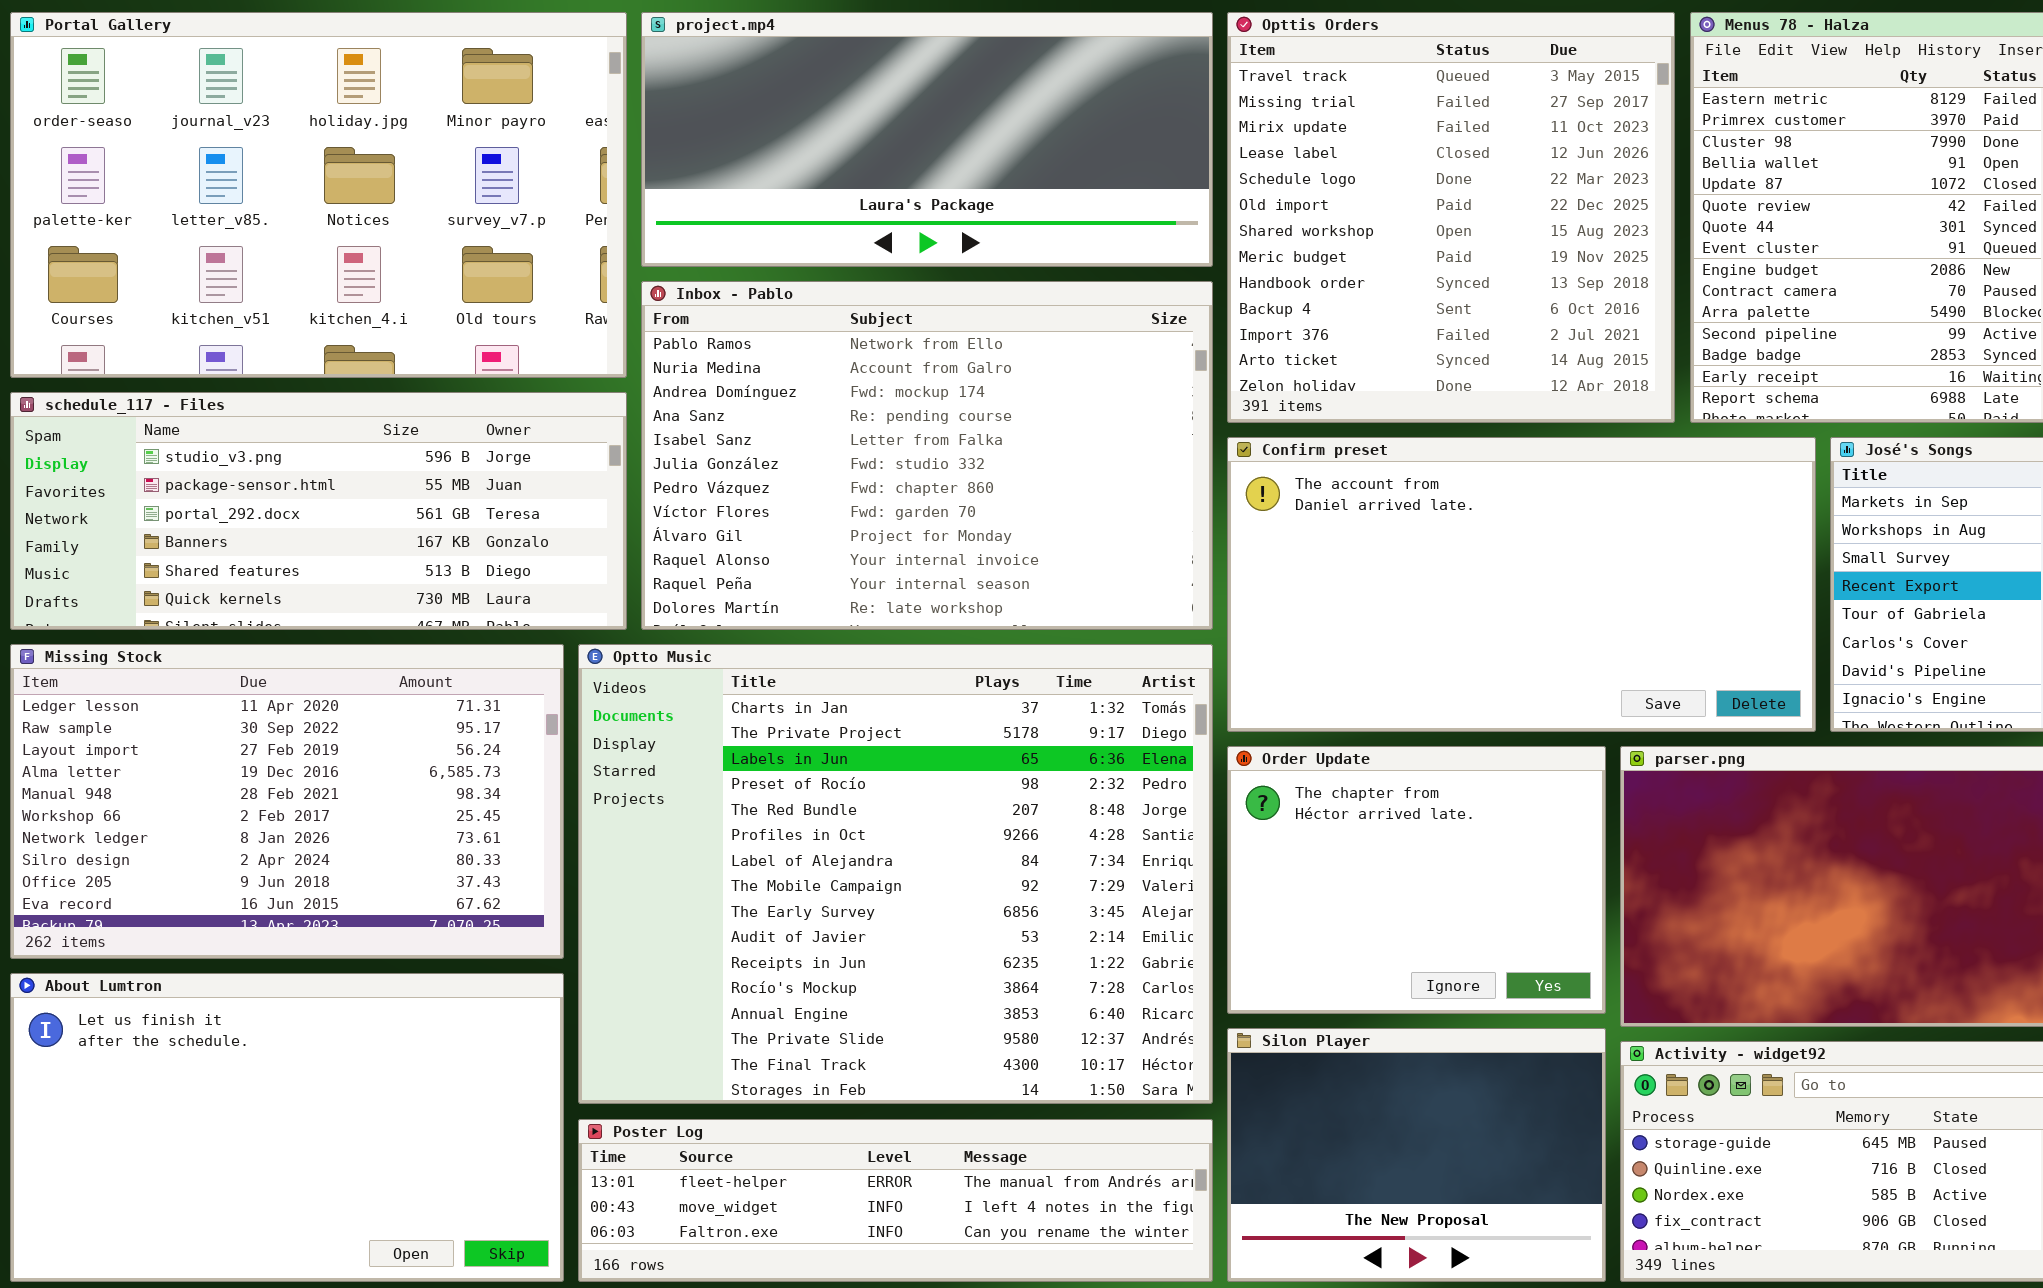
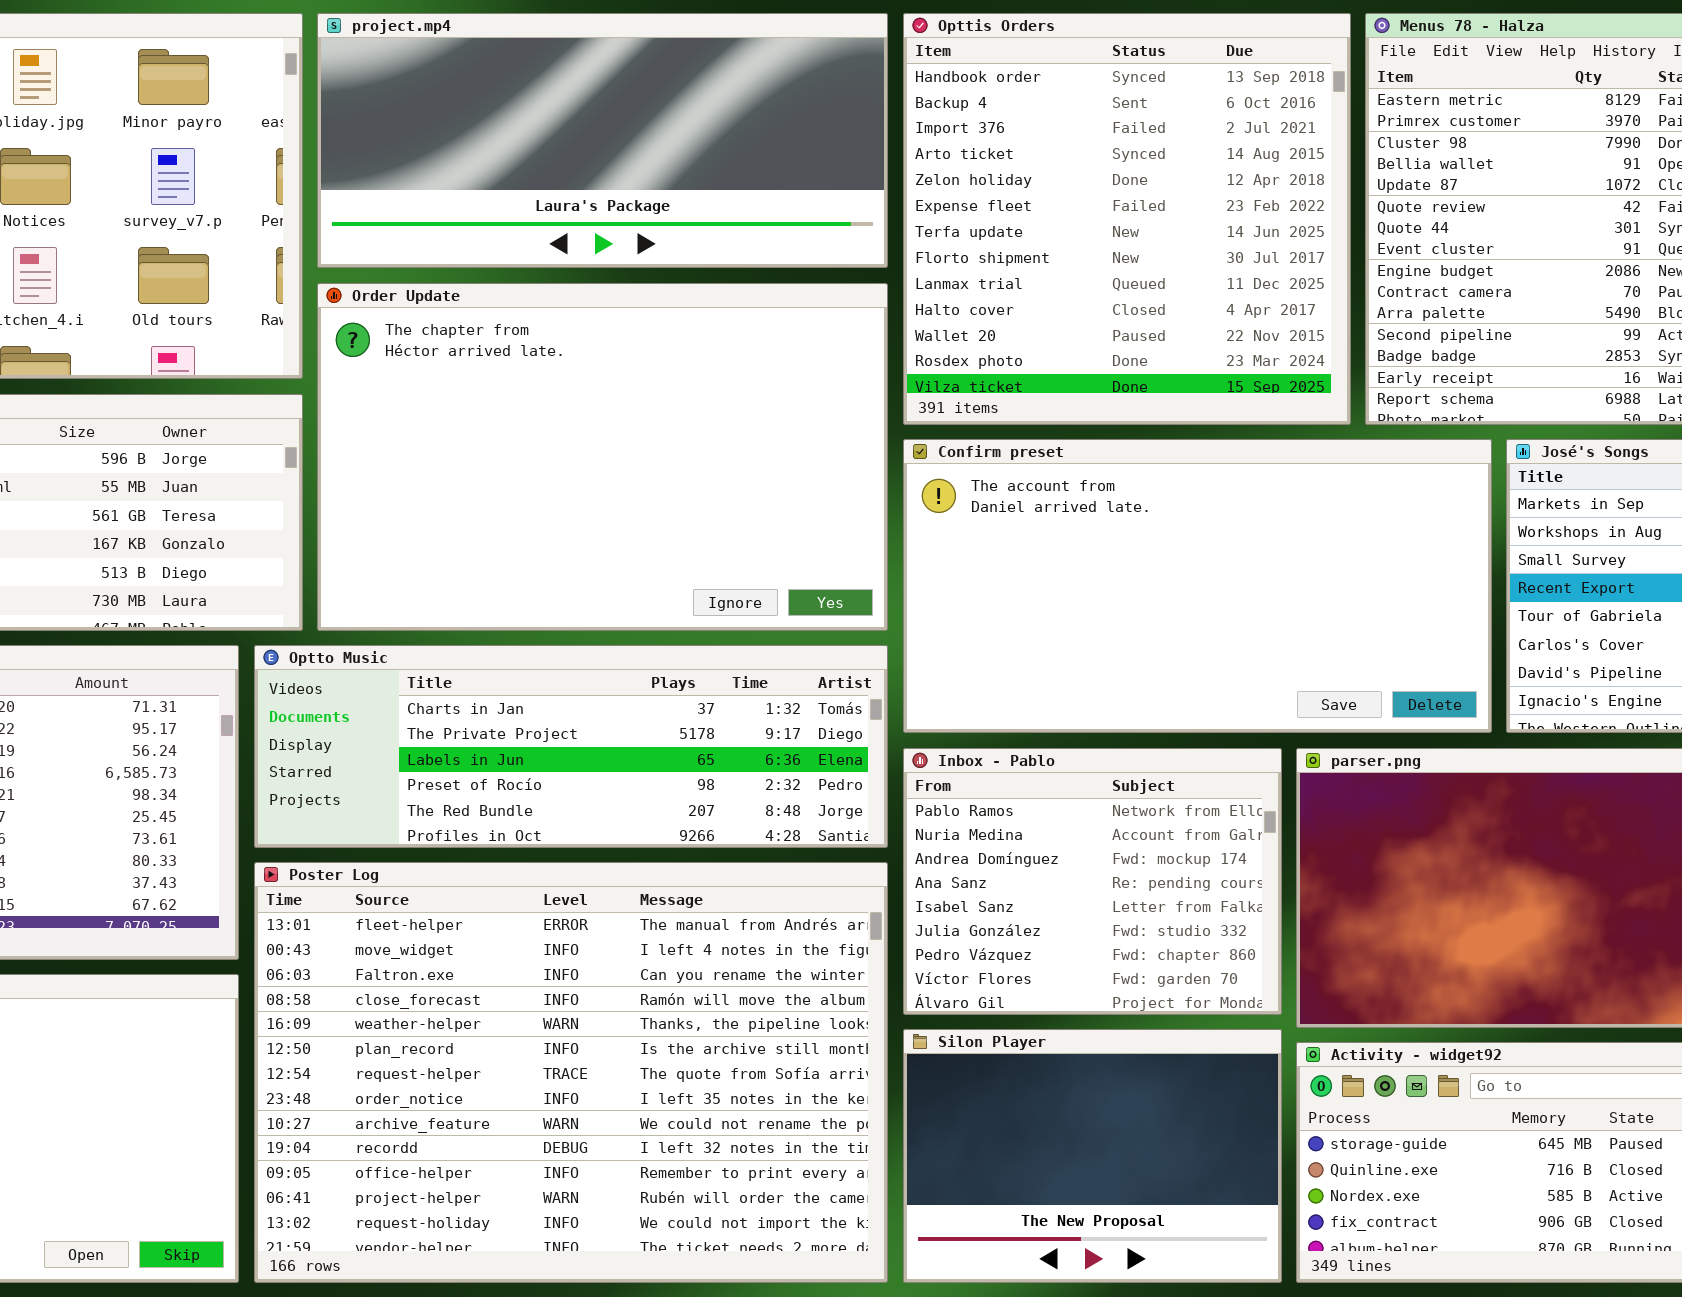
Opttis Orders: [1227,12,1675,423] -> [903,13,1351,425], scrolled down 8 rows
Inbox - Pablo: [641,281,1213,630] -> [903,748,1282,1015], moved, resized
Optto Music: [578,644,1213,1104] -> [254,645,888,848], resized
Order Update: [1227,746,1606,1014] -> [317,283,888,631], moved, resized
Poster Log: [578,1119,1213,1282] -> [254,862,888,1283], resized

